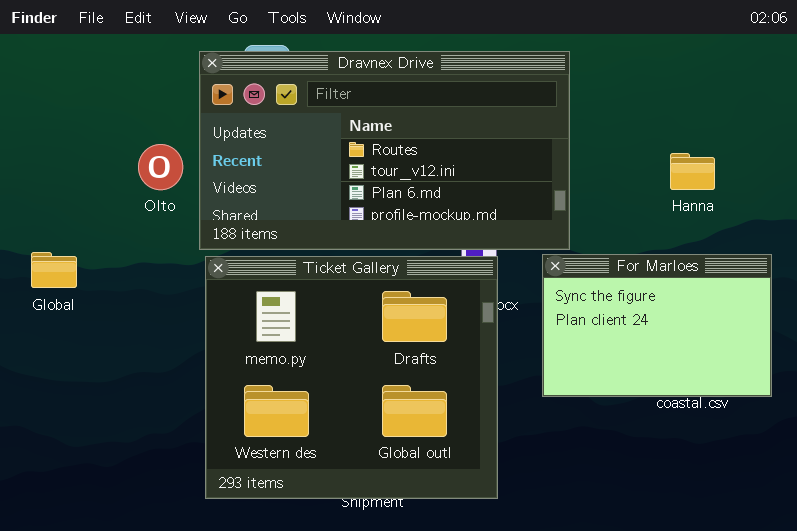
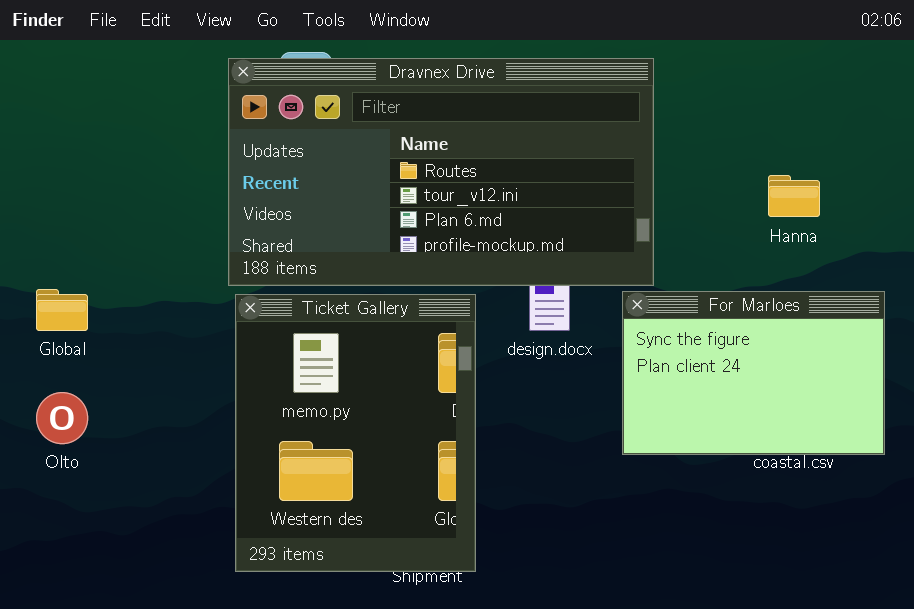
Olto: [138,144,183,190] -> [36,392,88,444], moved
Ticket Gallery: [205,256,498,499] -> [235,294,476,572], resized

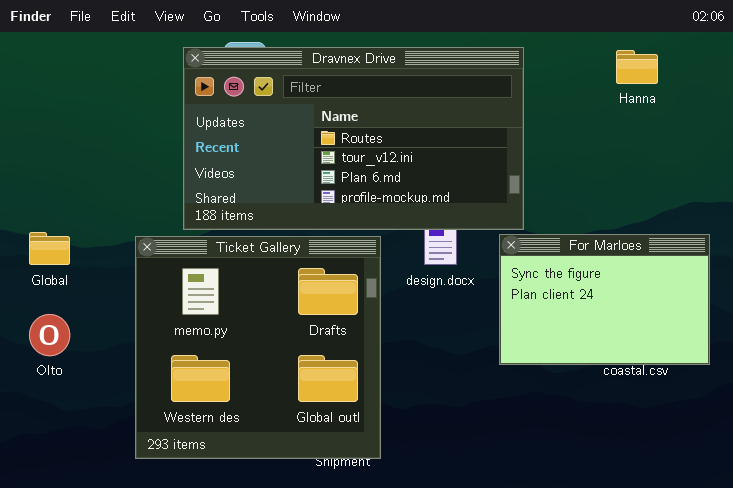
Hanna: [768,175,820,217] -> [616,50,658,84], moved
Ticket Gallery: [235,294,476,572] -> [135,236,381,459], resized

